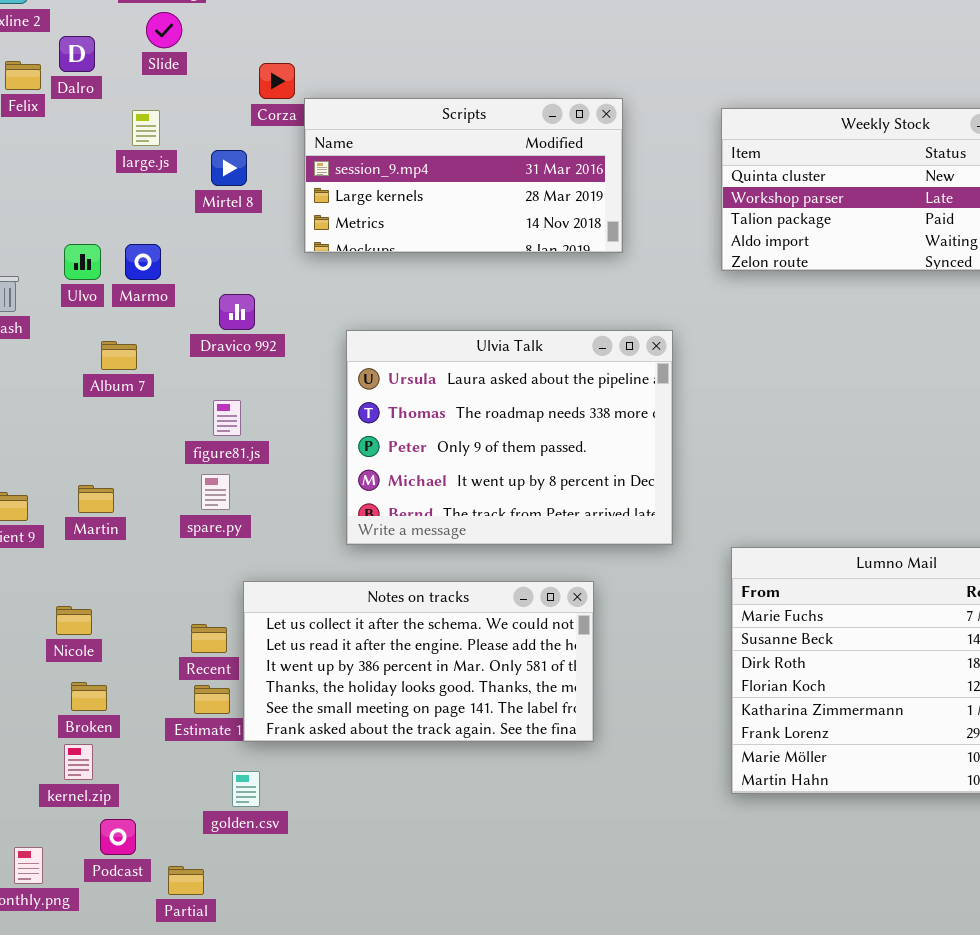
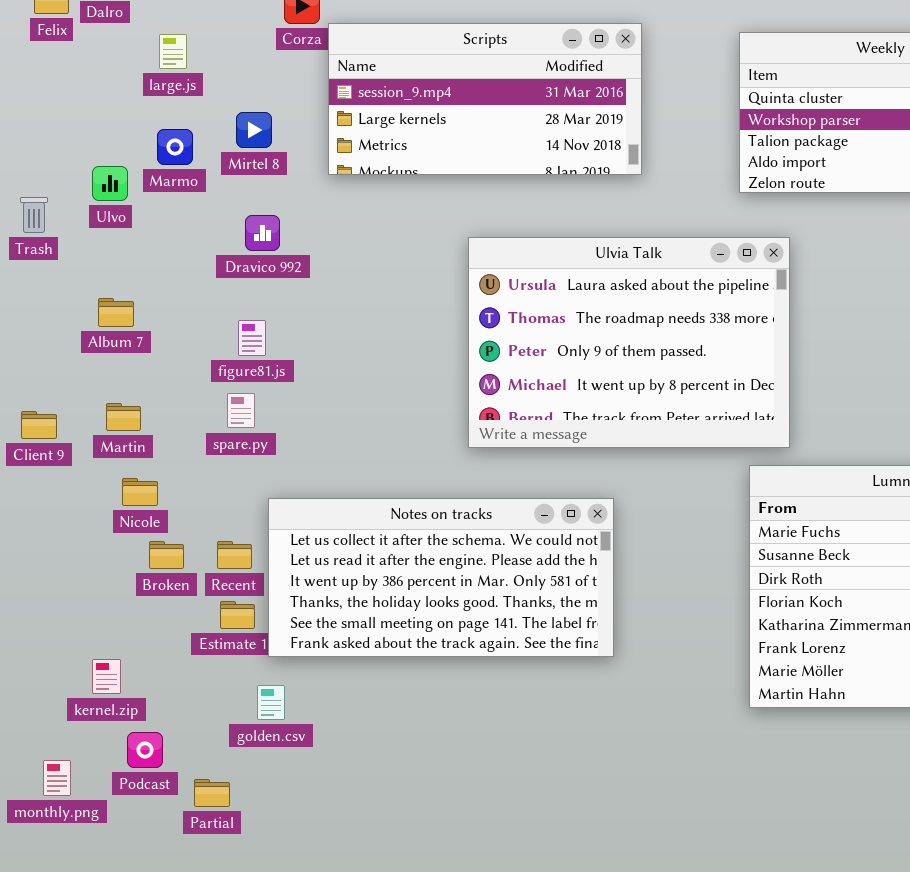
Mirtel 8: [211,150,247,186] -> [236,112,272,148], moved
Marmo: [125,244,161,280] -> [157,129,193,165], moved
Ulvia Talk: [346,330,673,545] -> [468,237,790,448], moved
Album 7: [101,341,137,370] -> [98,298,134,327], moved
Nicole: [56,606,92,635] -> [122,478,158,506], moved
Broken: [71,682,107,711] -> [149,541,184,569], moved

